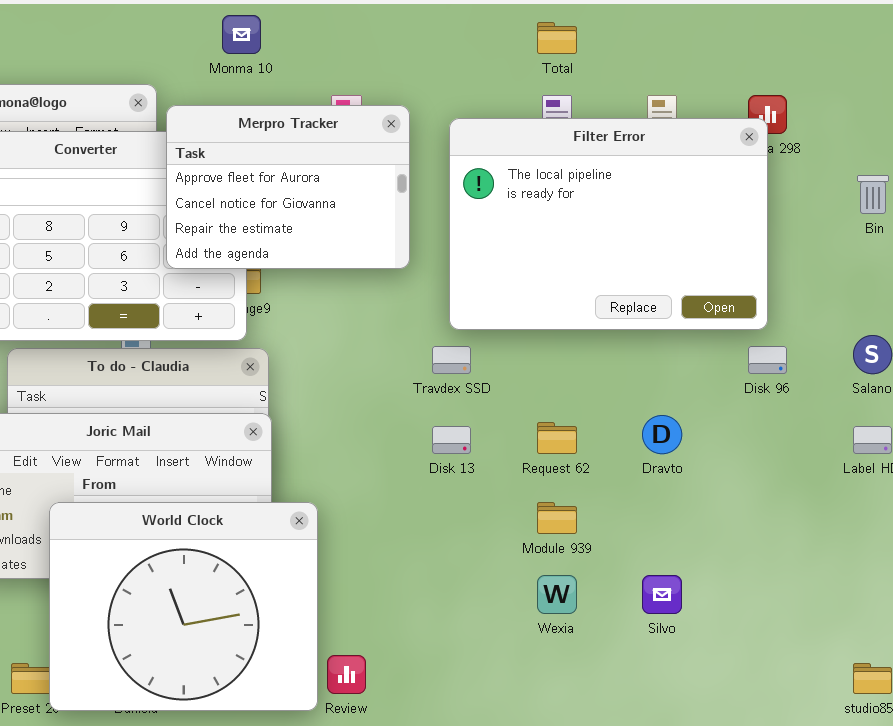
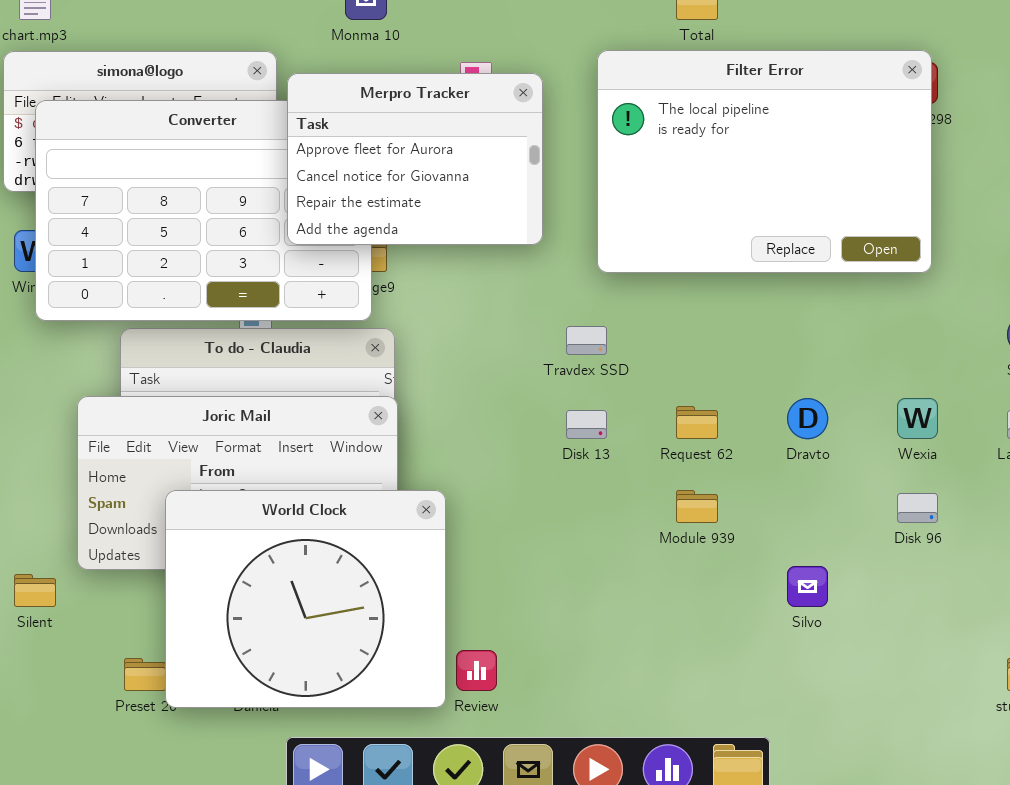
Filter Error: [449,118,768,330] -> [597,50,932,273], moved
Disk 96: [748,346,787,374] -> [897,493,938,523], moved
Wexia: [537,575,577,614] -> [897,398,938,439], moved

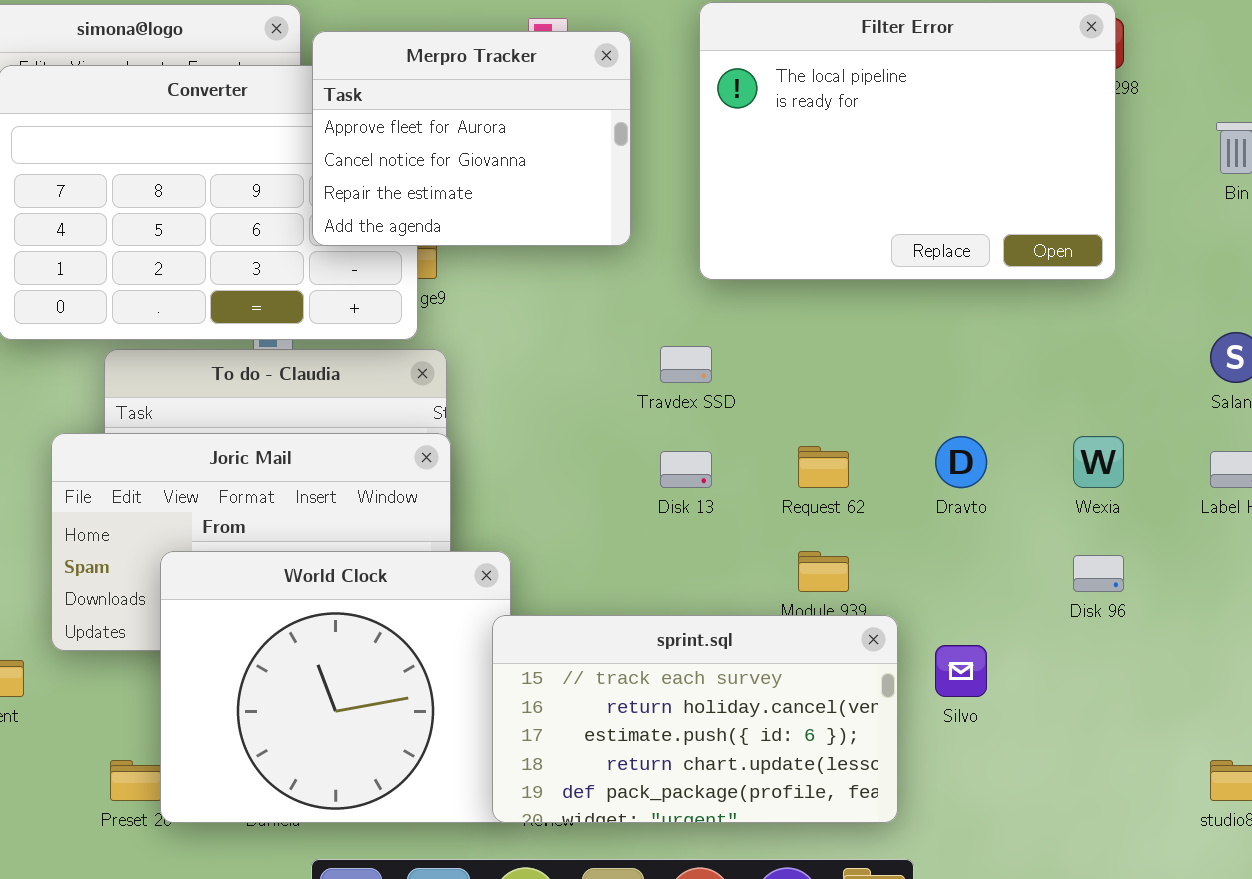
sprint.sql: none -> [492,615,898,823], opened

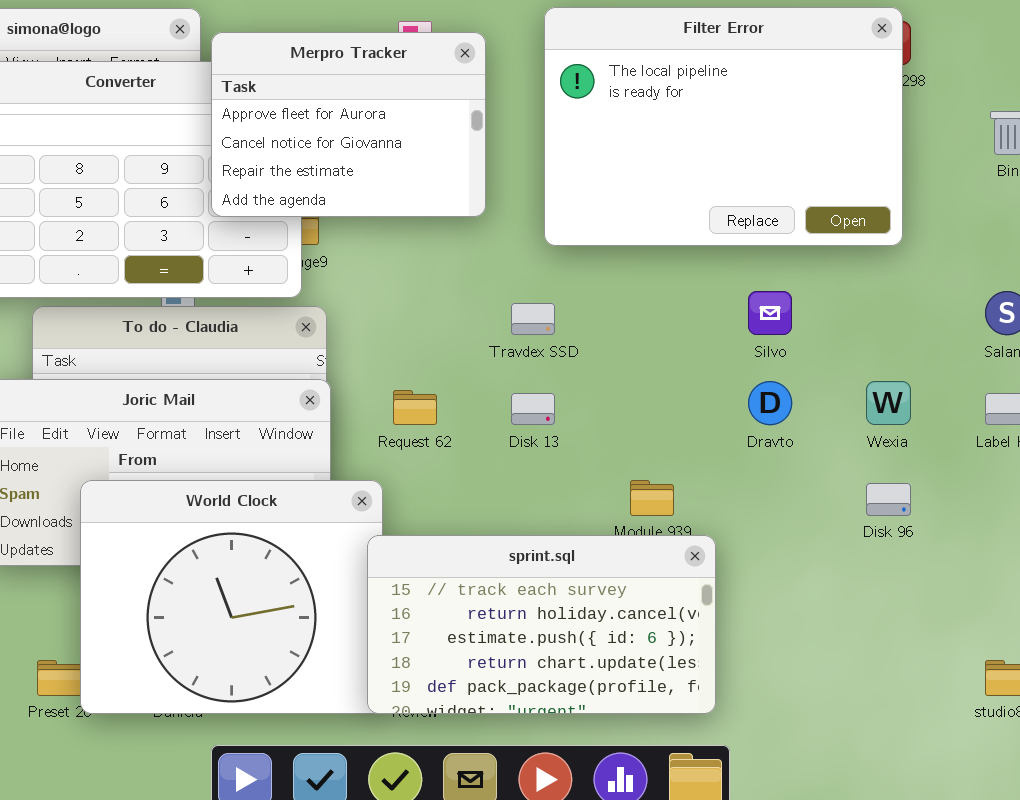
Request 62: [798,446,849,488] -> [393,390,437,425], moved
Silvo: [935,645,987,697] -> [748,291,792,335], moved

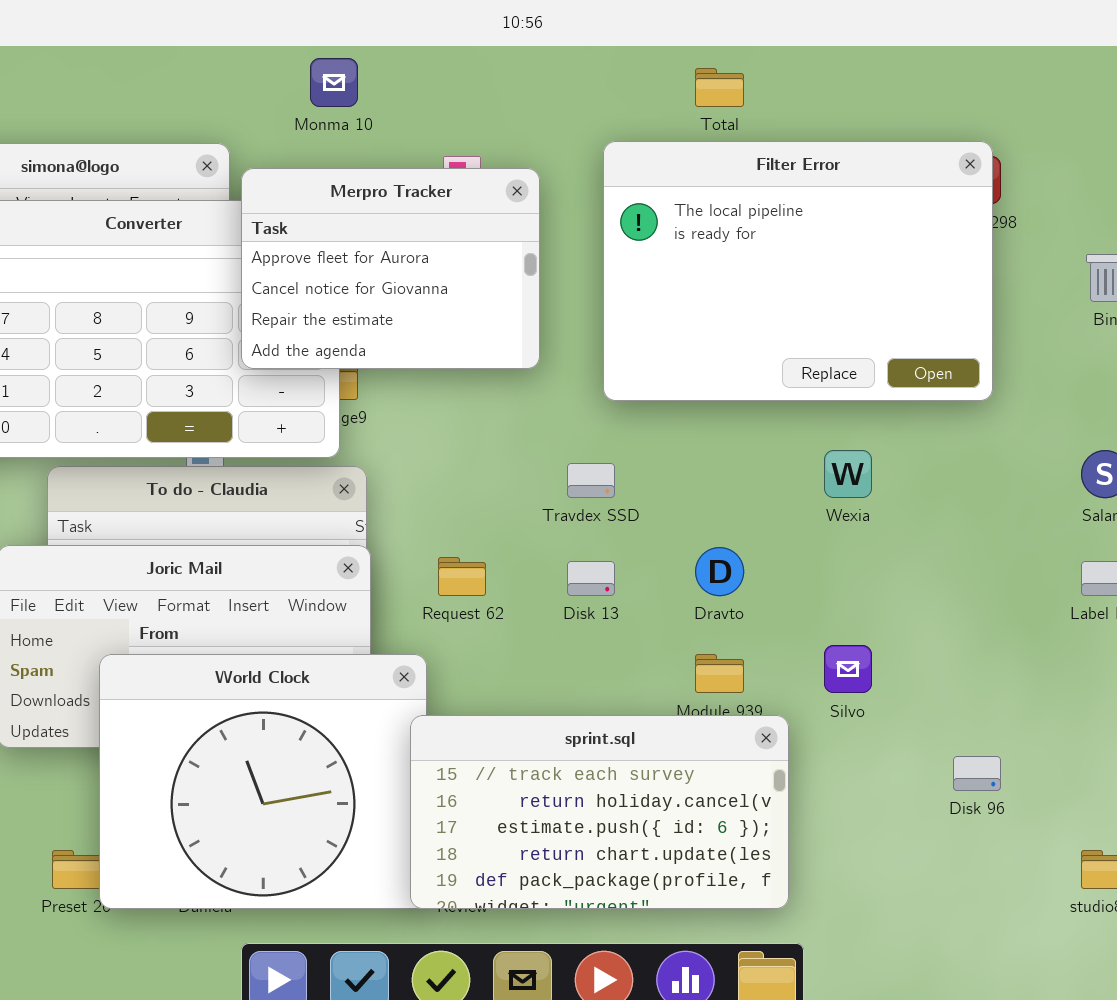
Silvo: [748,291,792,335] -> [824,645,872,693], moved
Dravto: [748,381,792,425] -> [695,547,744,596], moved
Wexia: [866,381,911,425] -> [824,450,872,498], moved
Disk 96: [866,483,911,516] -> [953,756,1001,791], moved

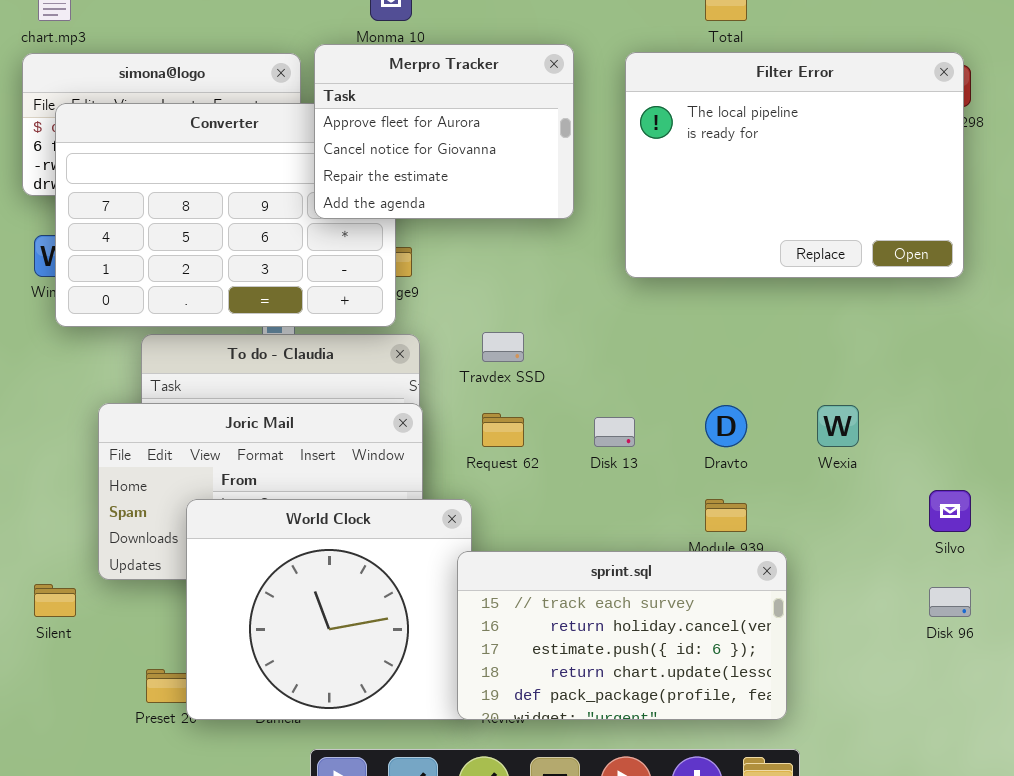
Merpro Tracker: [241,168,540,369] -> [314,44,574,219], moved
Wexia: [824,450,872,498] -> [817,405,859,447], moved
Travdex SSD: [567,463,615,498] -> [482,332,524,362], moved
Silvo: [824,645,872,693] -> [929,490,971,532], moved

